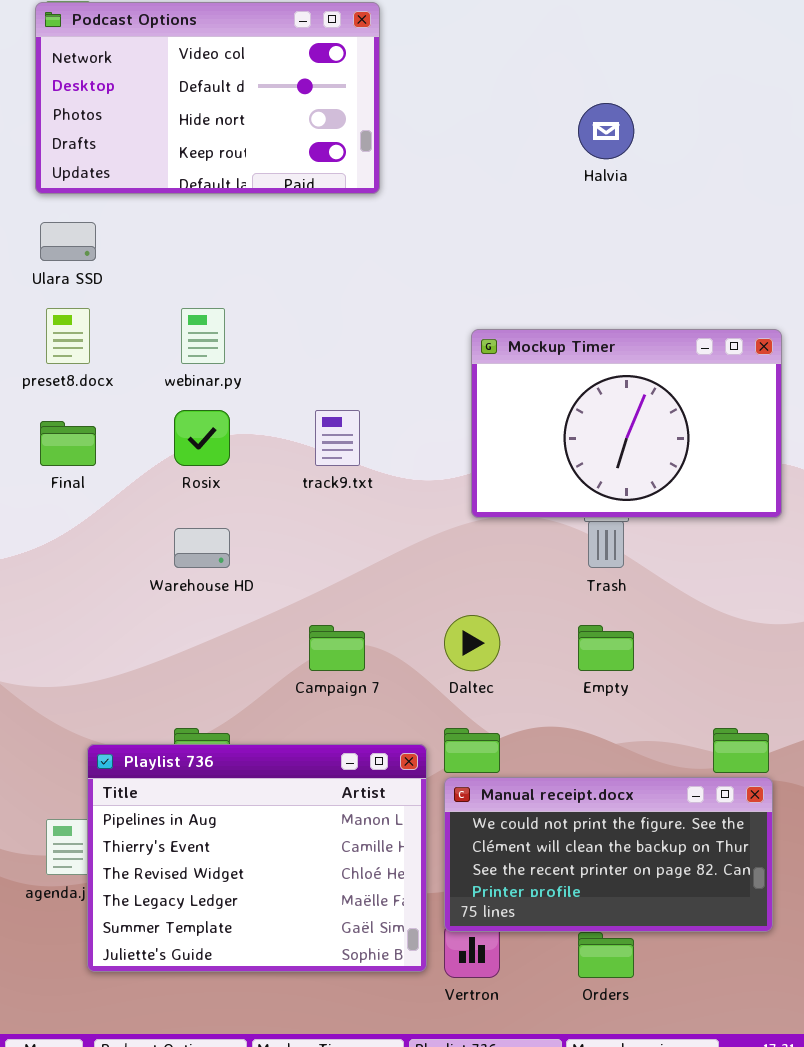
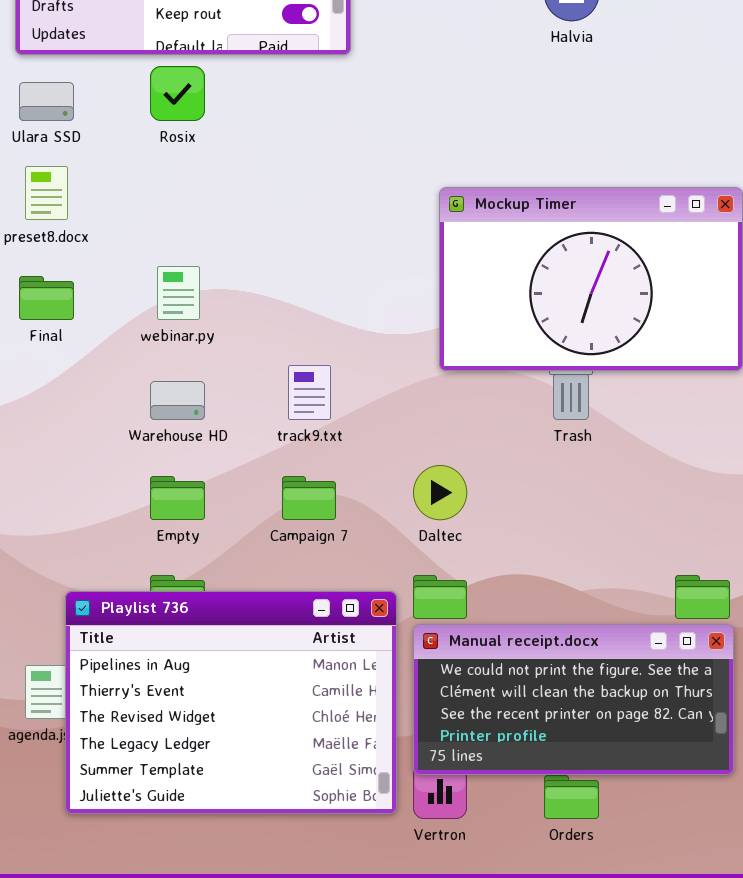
webinar.py: [181,308,225,364] -> [157,266,200,320], moved
Rosix: [174,410,230,466] -> [150,66,205,121], moved
track9.txt: [315,410,360,466] -> [288,365,331,420], moved
Empty: [578,625,634,671] -> [150,476,205,520], moved

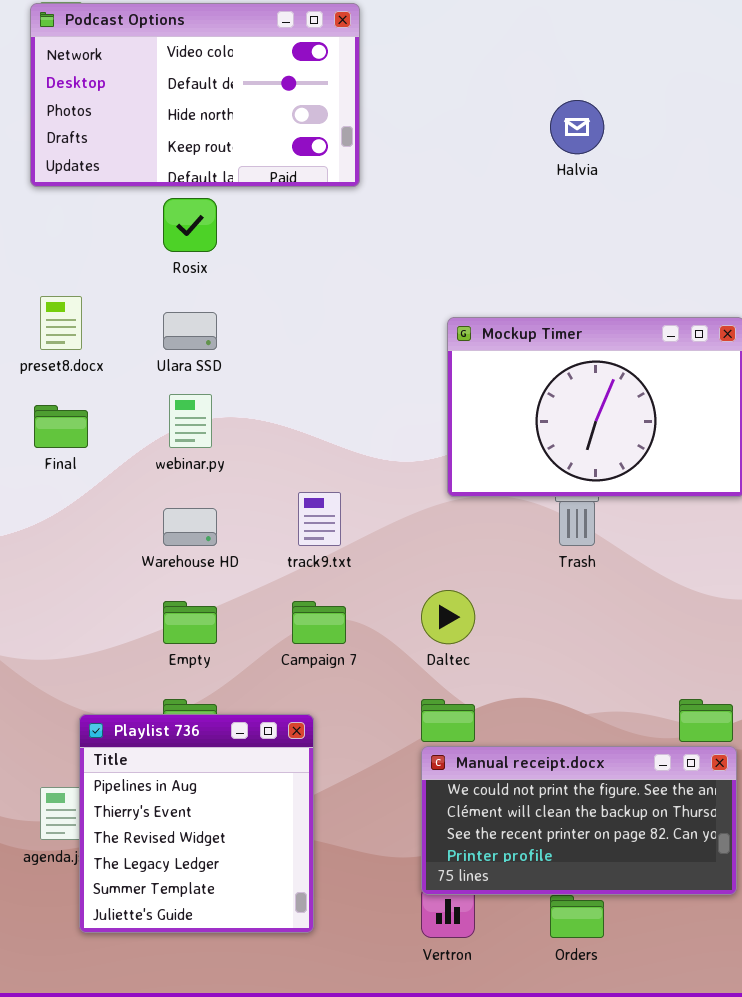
Ulara SSD: [19,82,74,121] -> [163,312,217,350], moved
Playlist 736: [65,591,397,814] -> [79,714,314,933], resized

